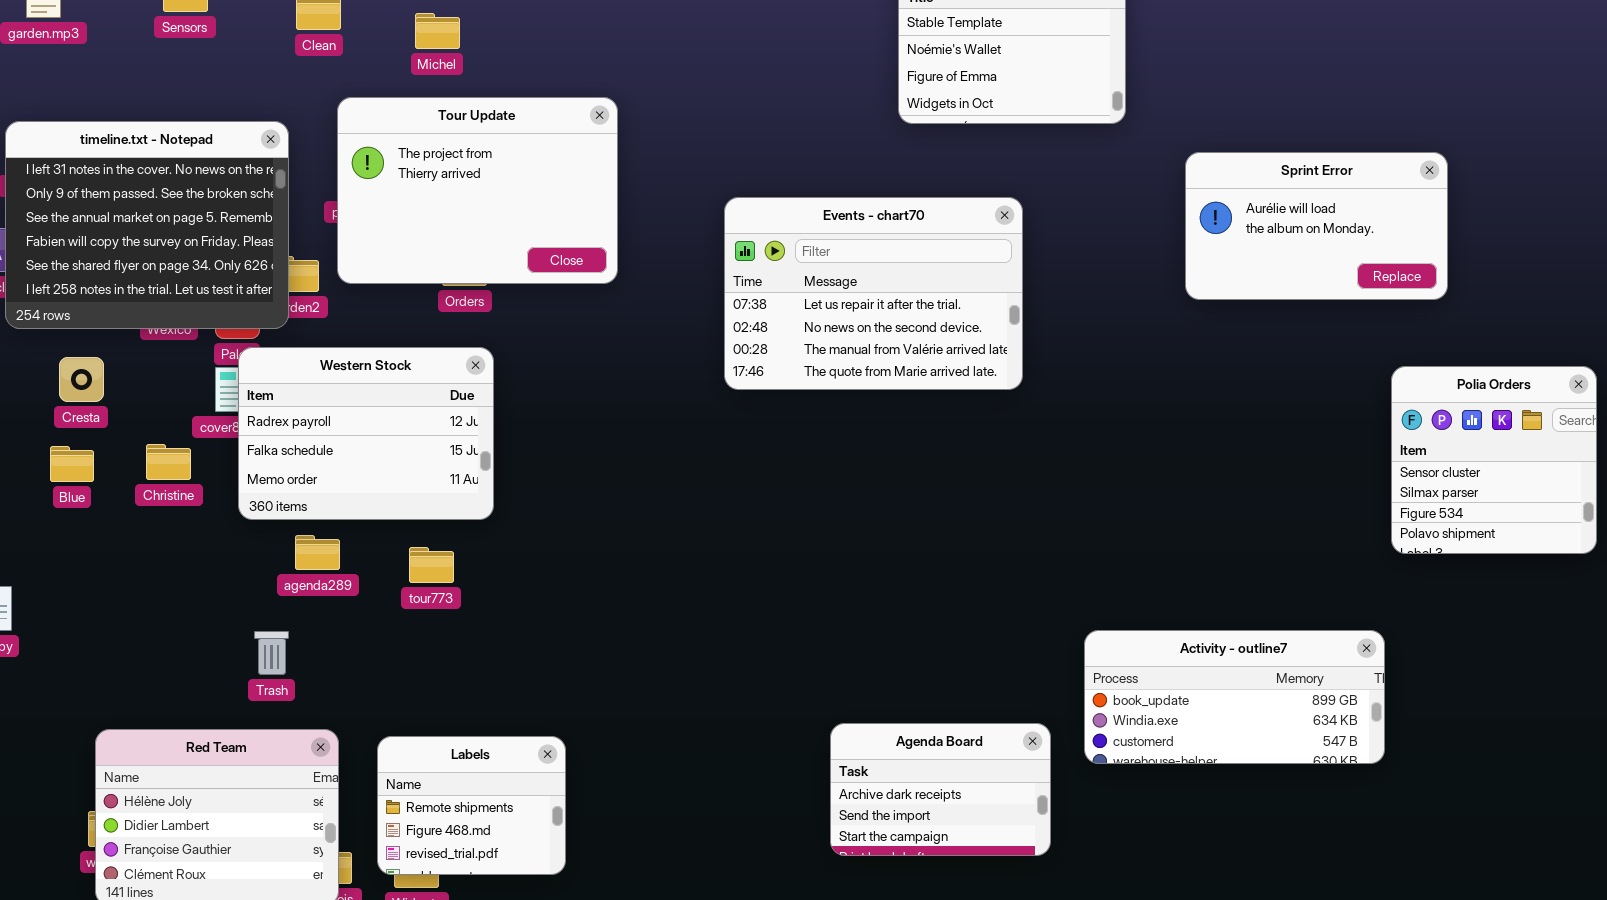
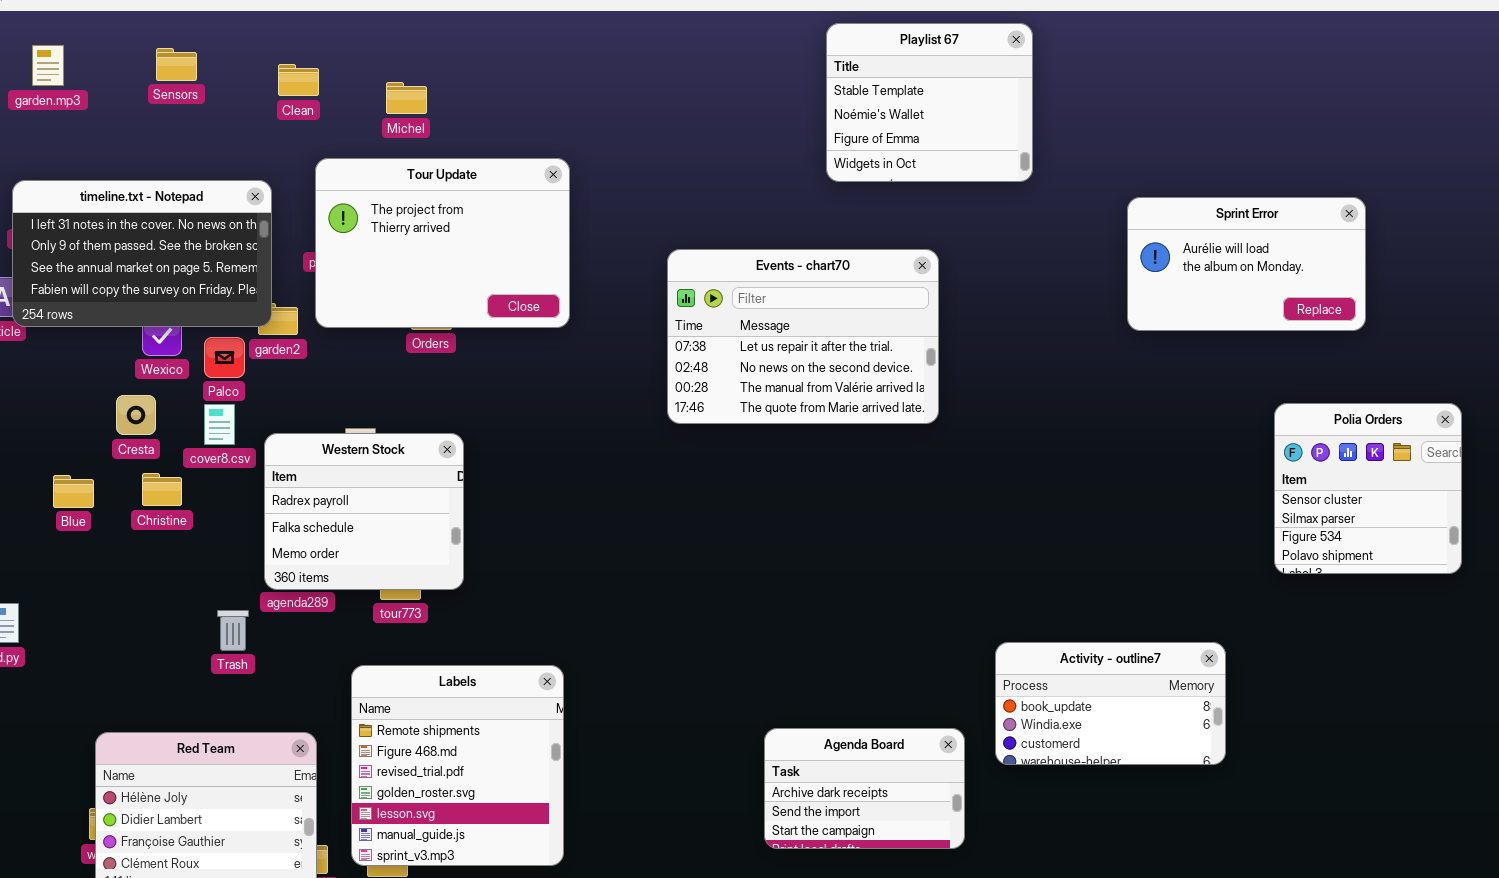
timeline.txt - Notepad: [5,121,289,329] -> [12,180,272,327], resized
Sprint Error: [1185,152,1448,300] -> [1127,197,1366,331], moved
Western Stock: [238,347,494,520] -> [264,433,464,590], moved, resized
Cresta: [59,357,104,402] -> [116,395,156,435], moved
Activity - outline7: [1084,630,1385,764] -> [995,642,1226,765], resized
Trash: [254,631,289,675] -> [217,610,249,651], moved
Labels: [377,736,566,875] -> [351,665,564,866], resized

